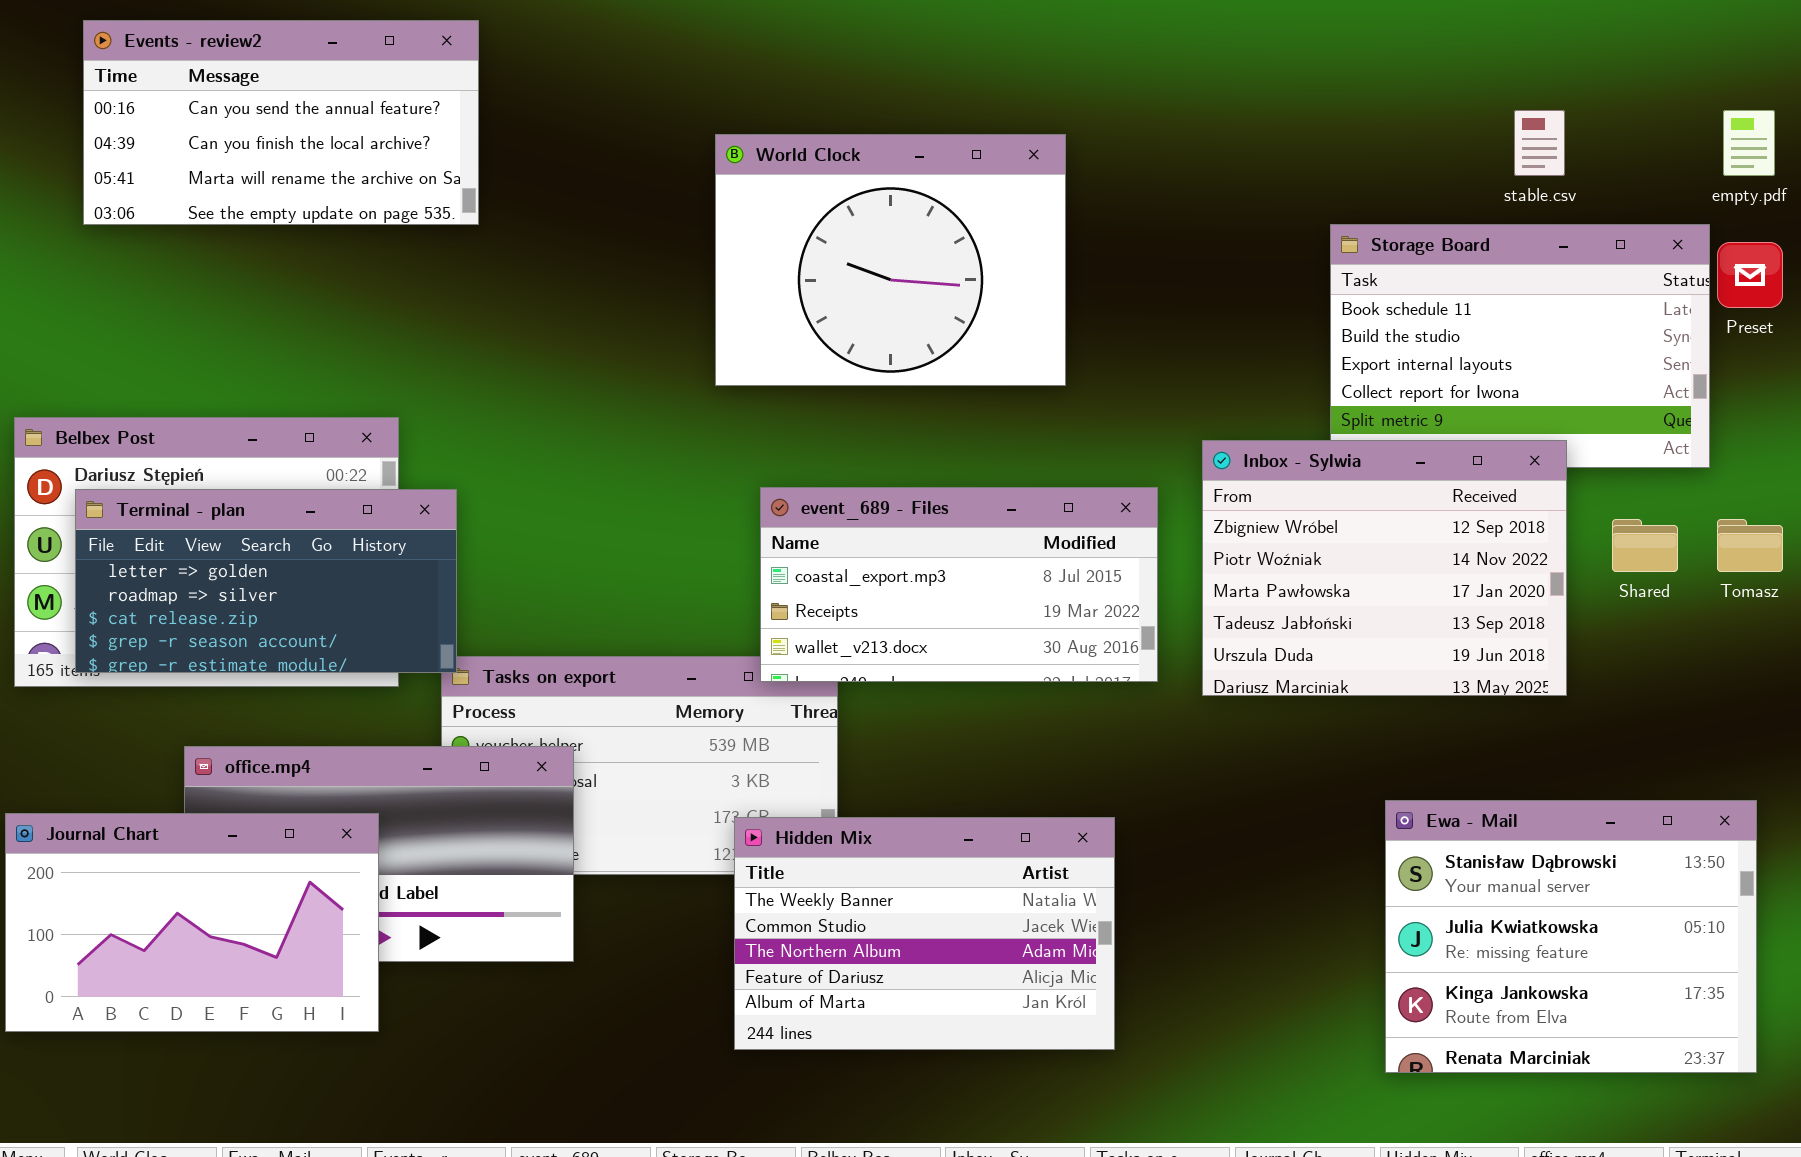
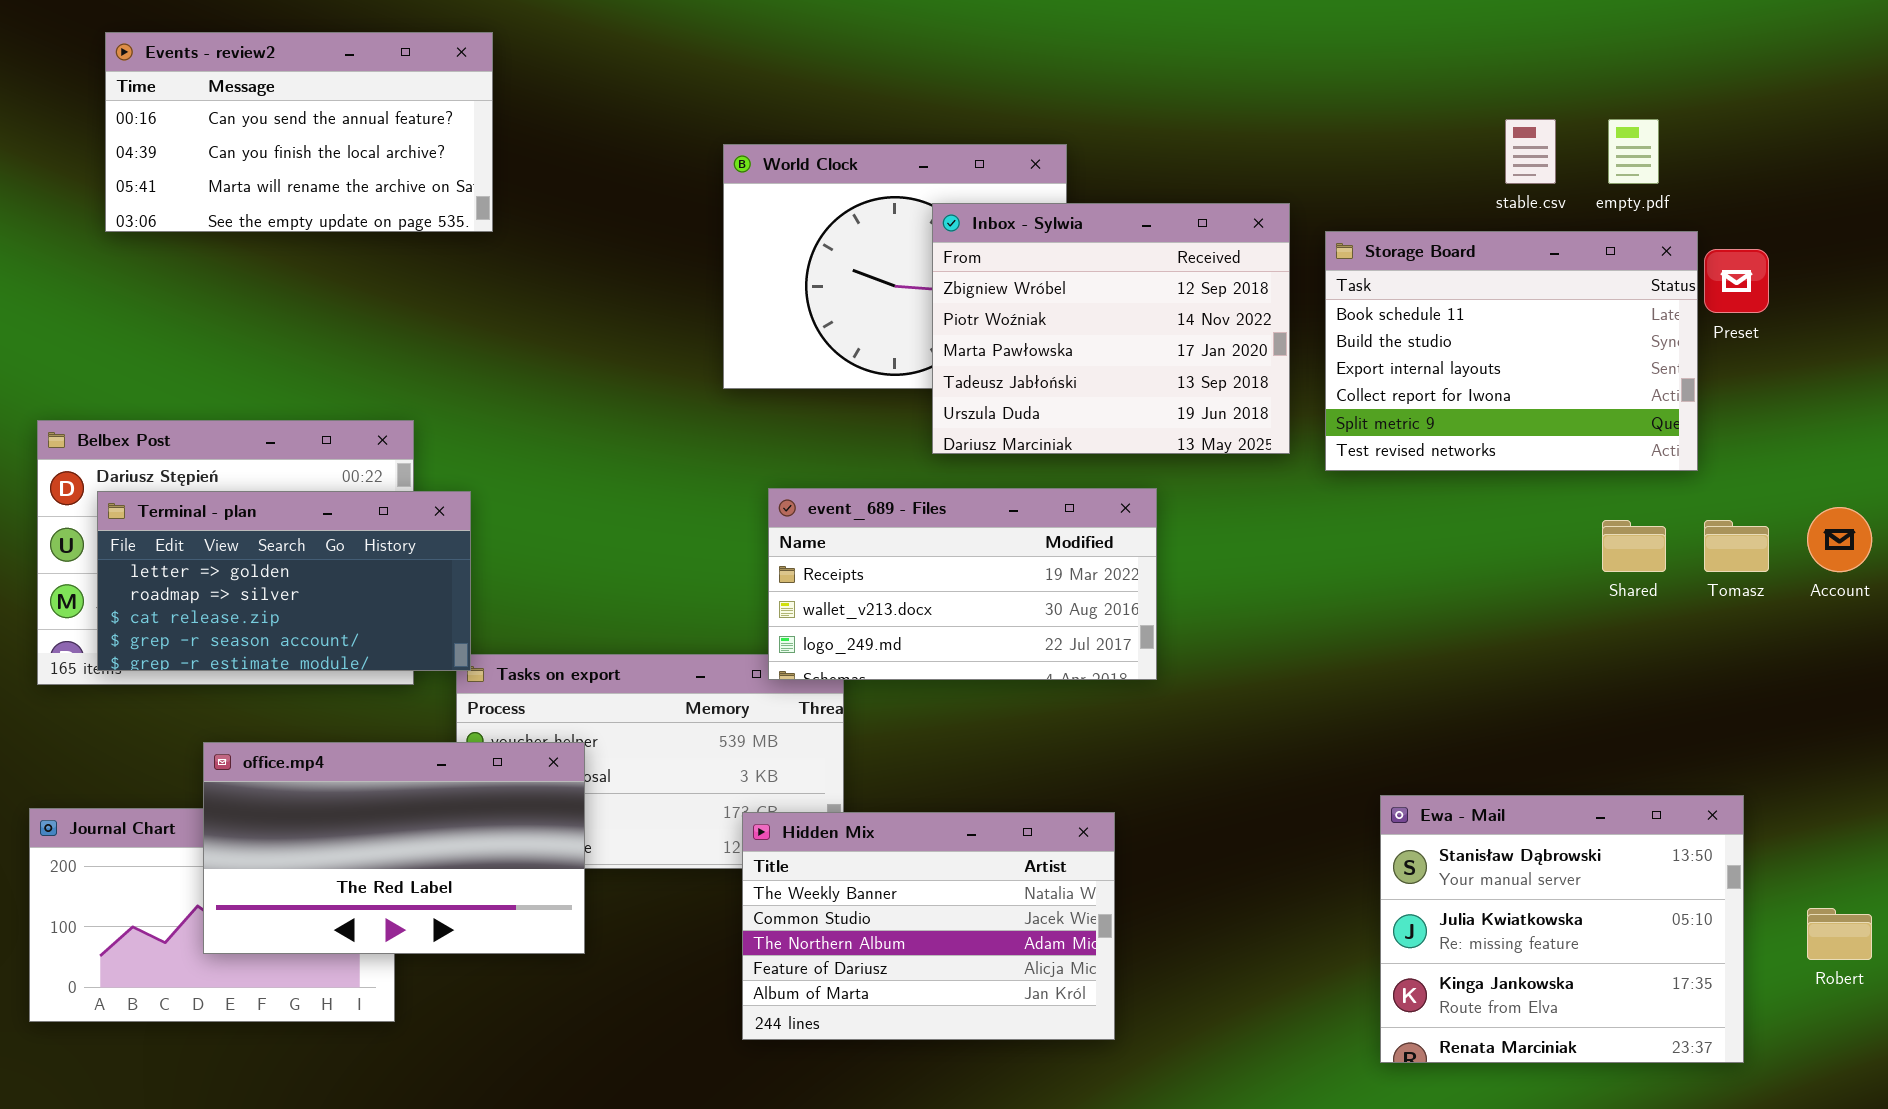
empty.pdf: [1723,110,1775,176] -> [1608,119,1659,184], moved
Inbox - Sylwia: [1202,440,1567,696] -> [932,203,1290,454], moved
event_689 - Files: [760,487,1158,682] -> [768,488,1157,680], scrolled down 1 row
office.mp4: [184,746,574,962] -> [203,742,585,954], raised

